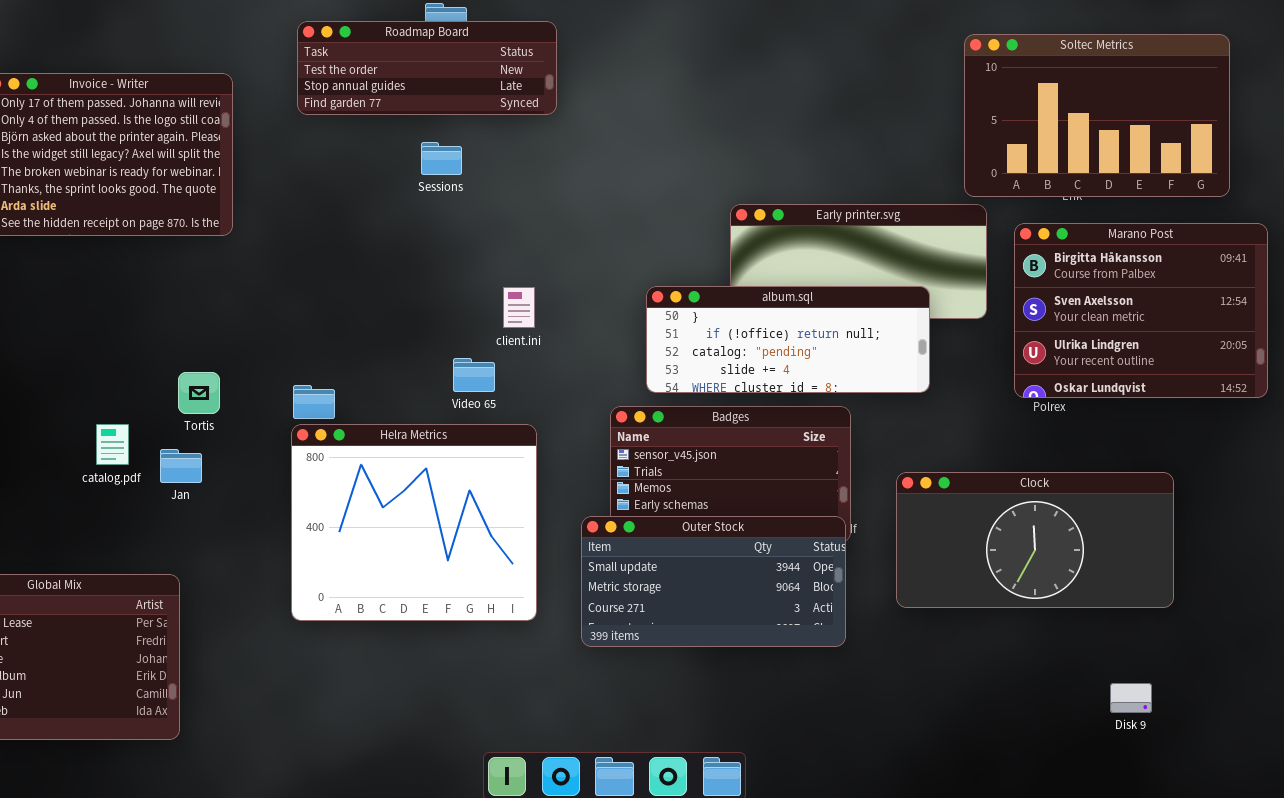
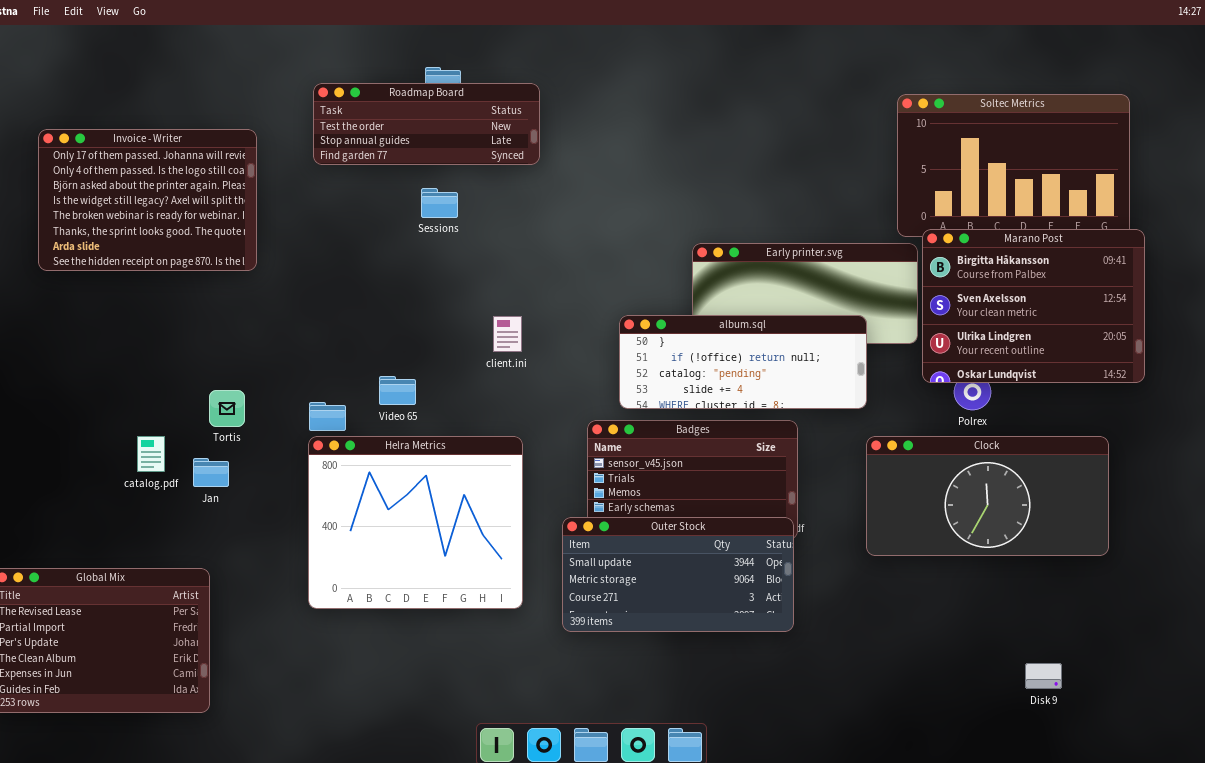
Marano Post: [1014,223,1268,398] -> [922,229,1145,383], moved
Video 65: [453,358,495,392] -> [379,376,416,405], moved
Clock: [896,472,1174,608] -> [866,436,1109,556], moved

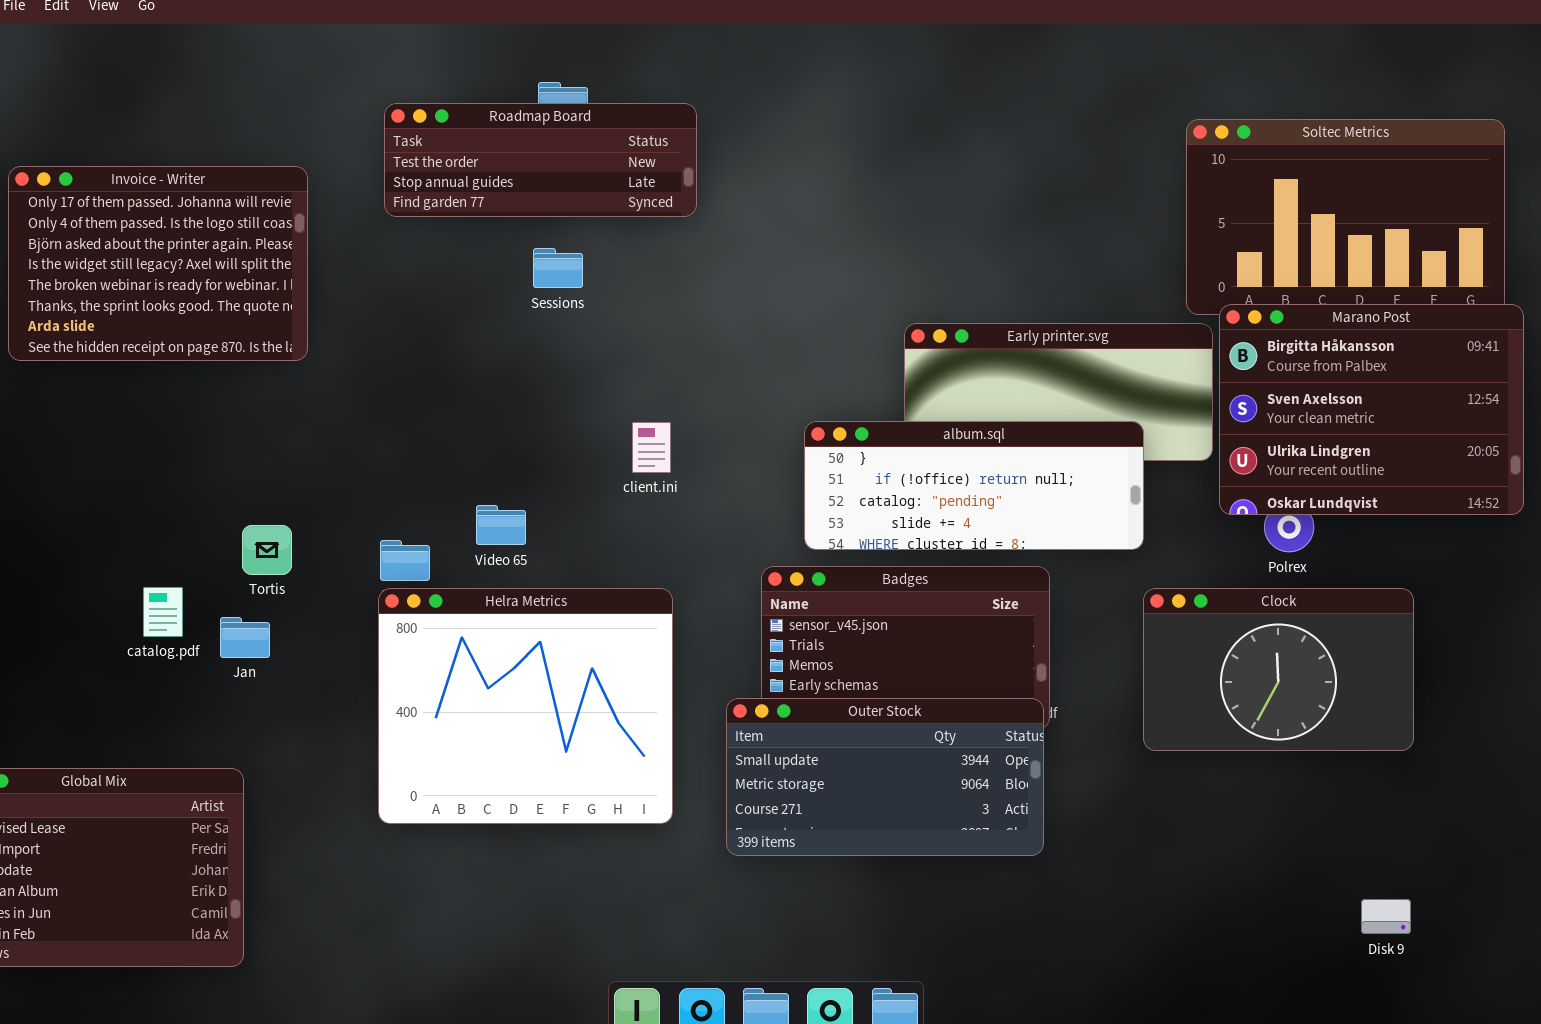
Clock: [866,436,1109,556] -> [1143,588,1414,751], resized

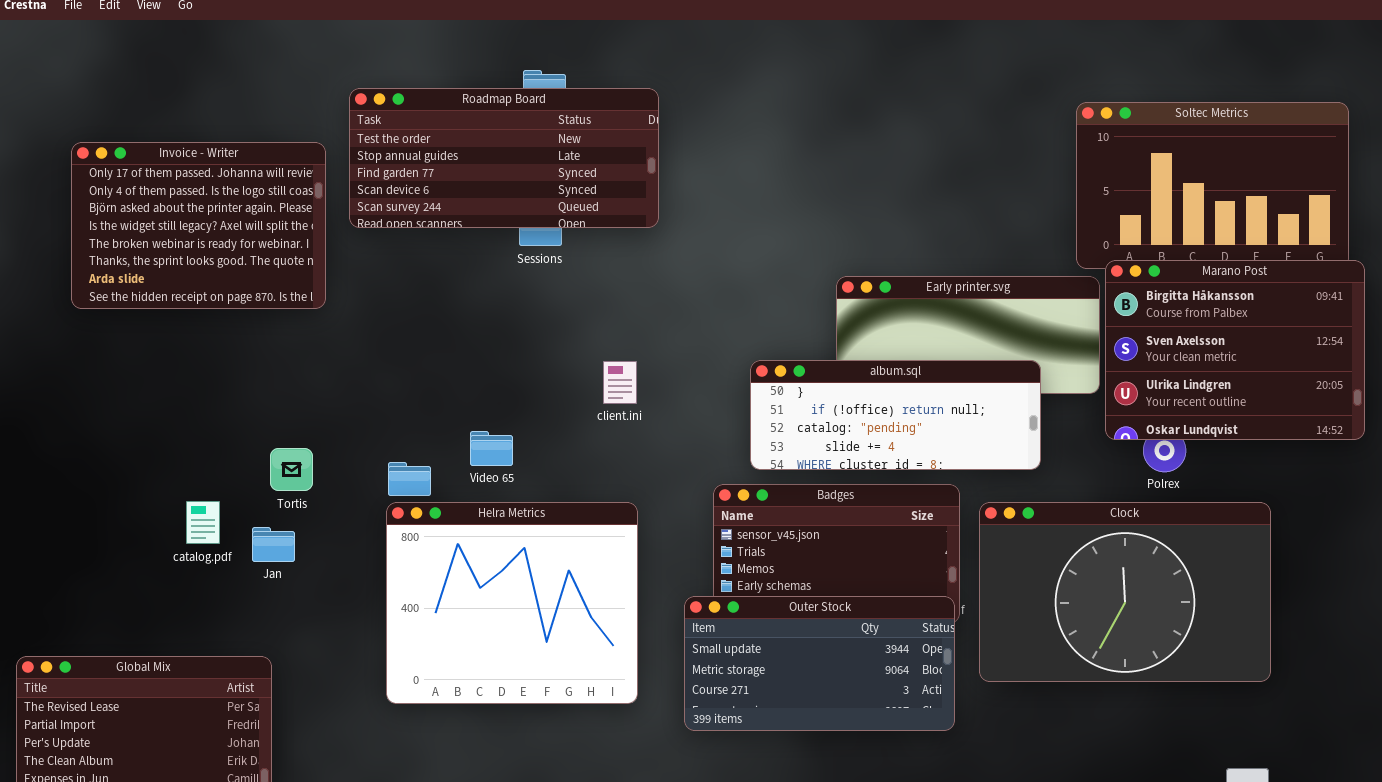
Roadmap Board: [384,103,697,217] -> [349,88,659,228], resized
Clock: [1143,588,1414,751] -> [979,502,1271,682], resized

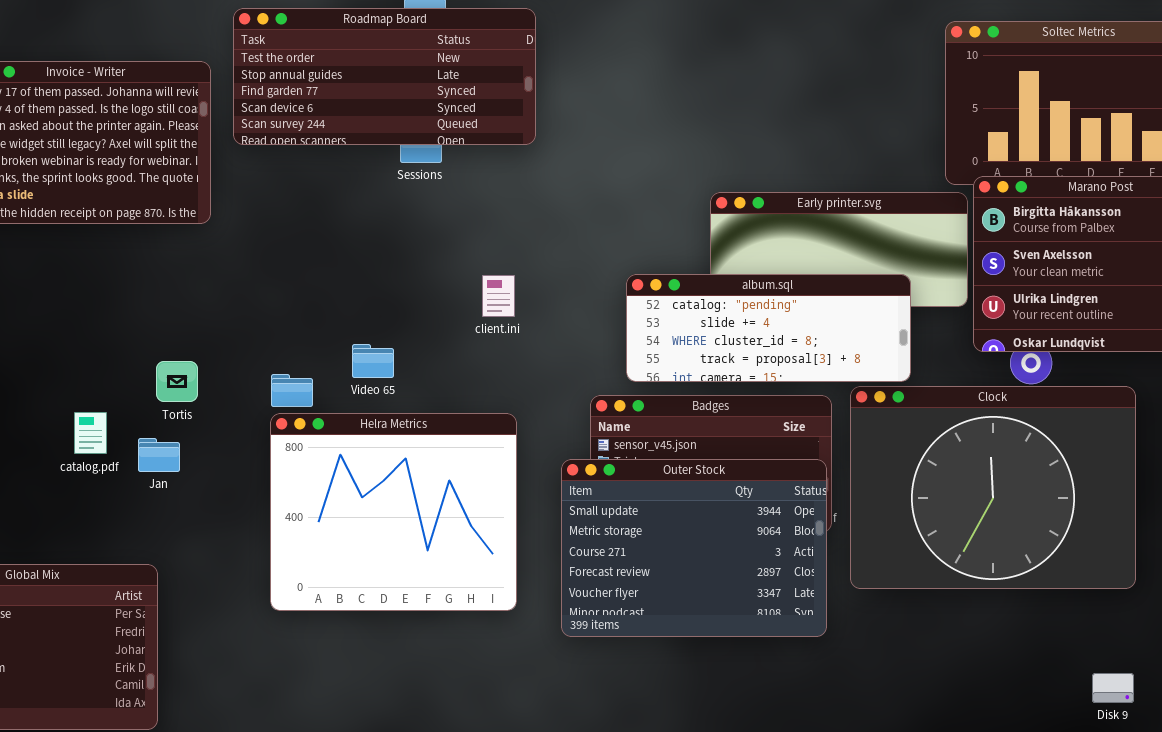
album.sql: [750,360,1041,470] -> [626,274,911,382], scrolled down 2 rows
Clock: [979,502,1271,682] -> [850,386,1136,589], resized
Outer Stock: [684,596,955,731] -> [561,459,827,637], resized

